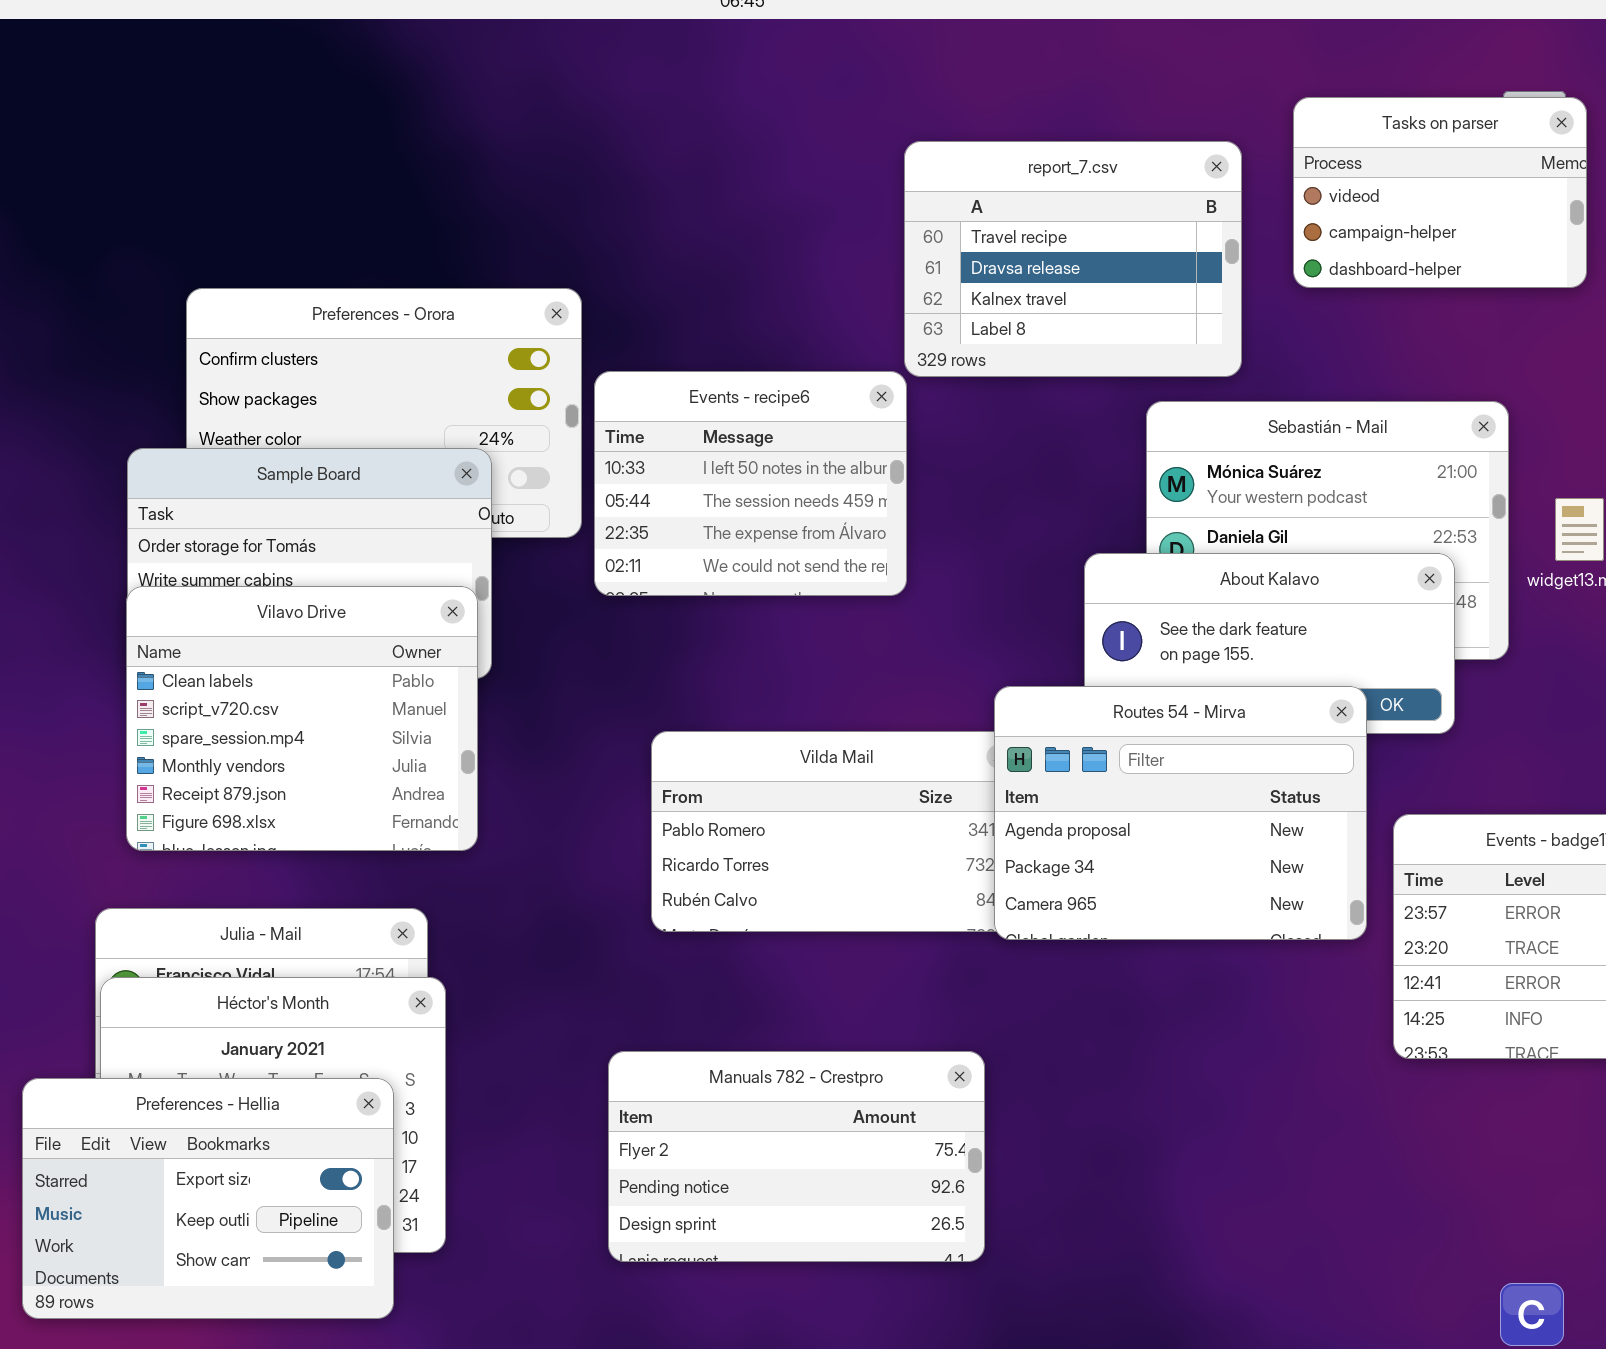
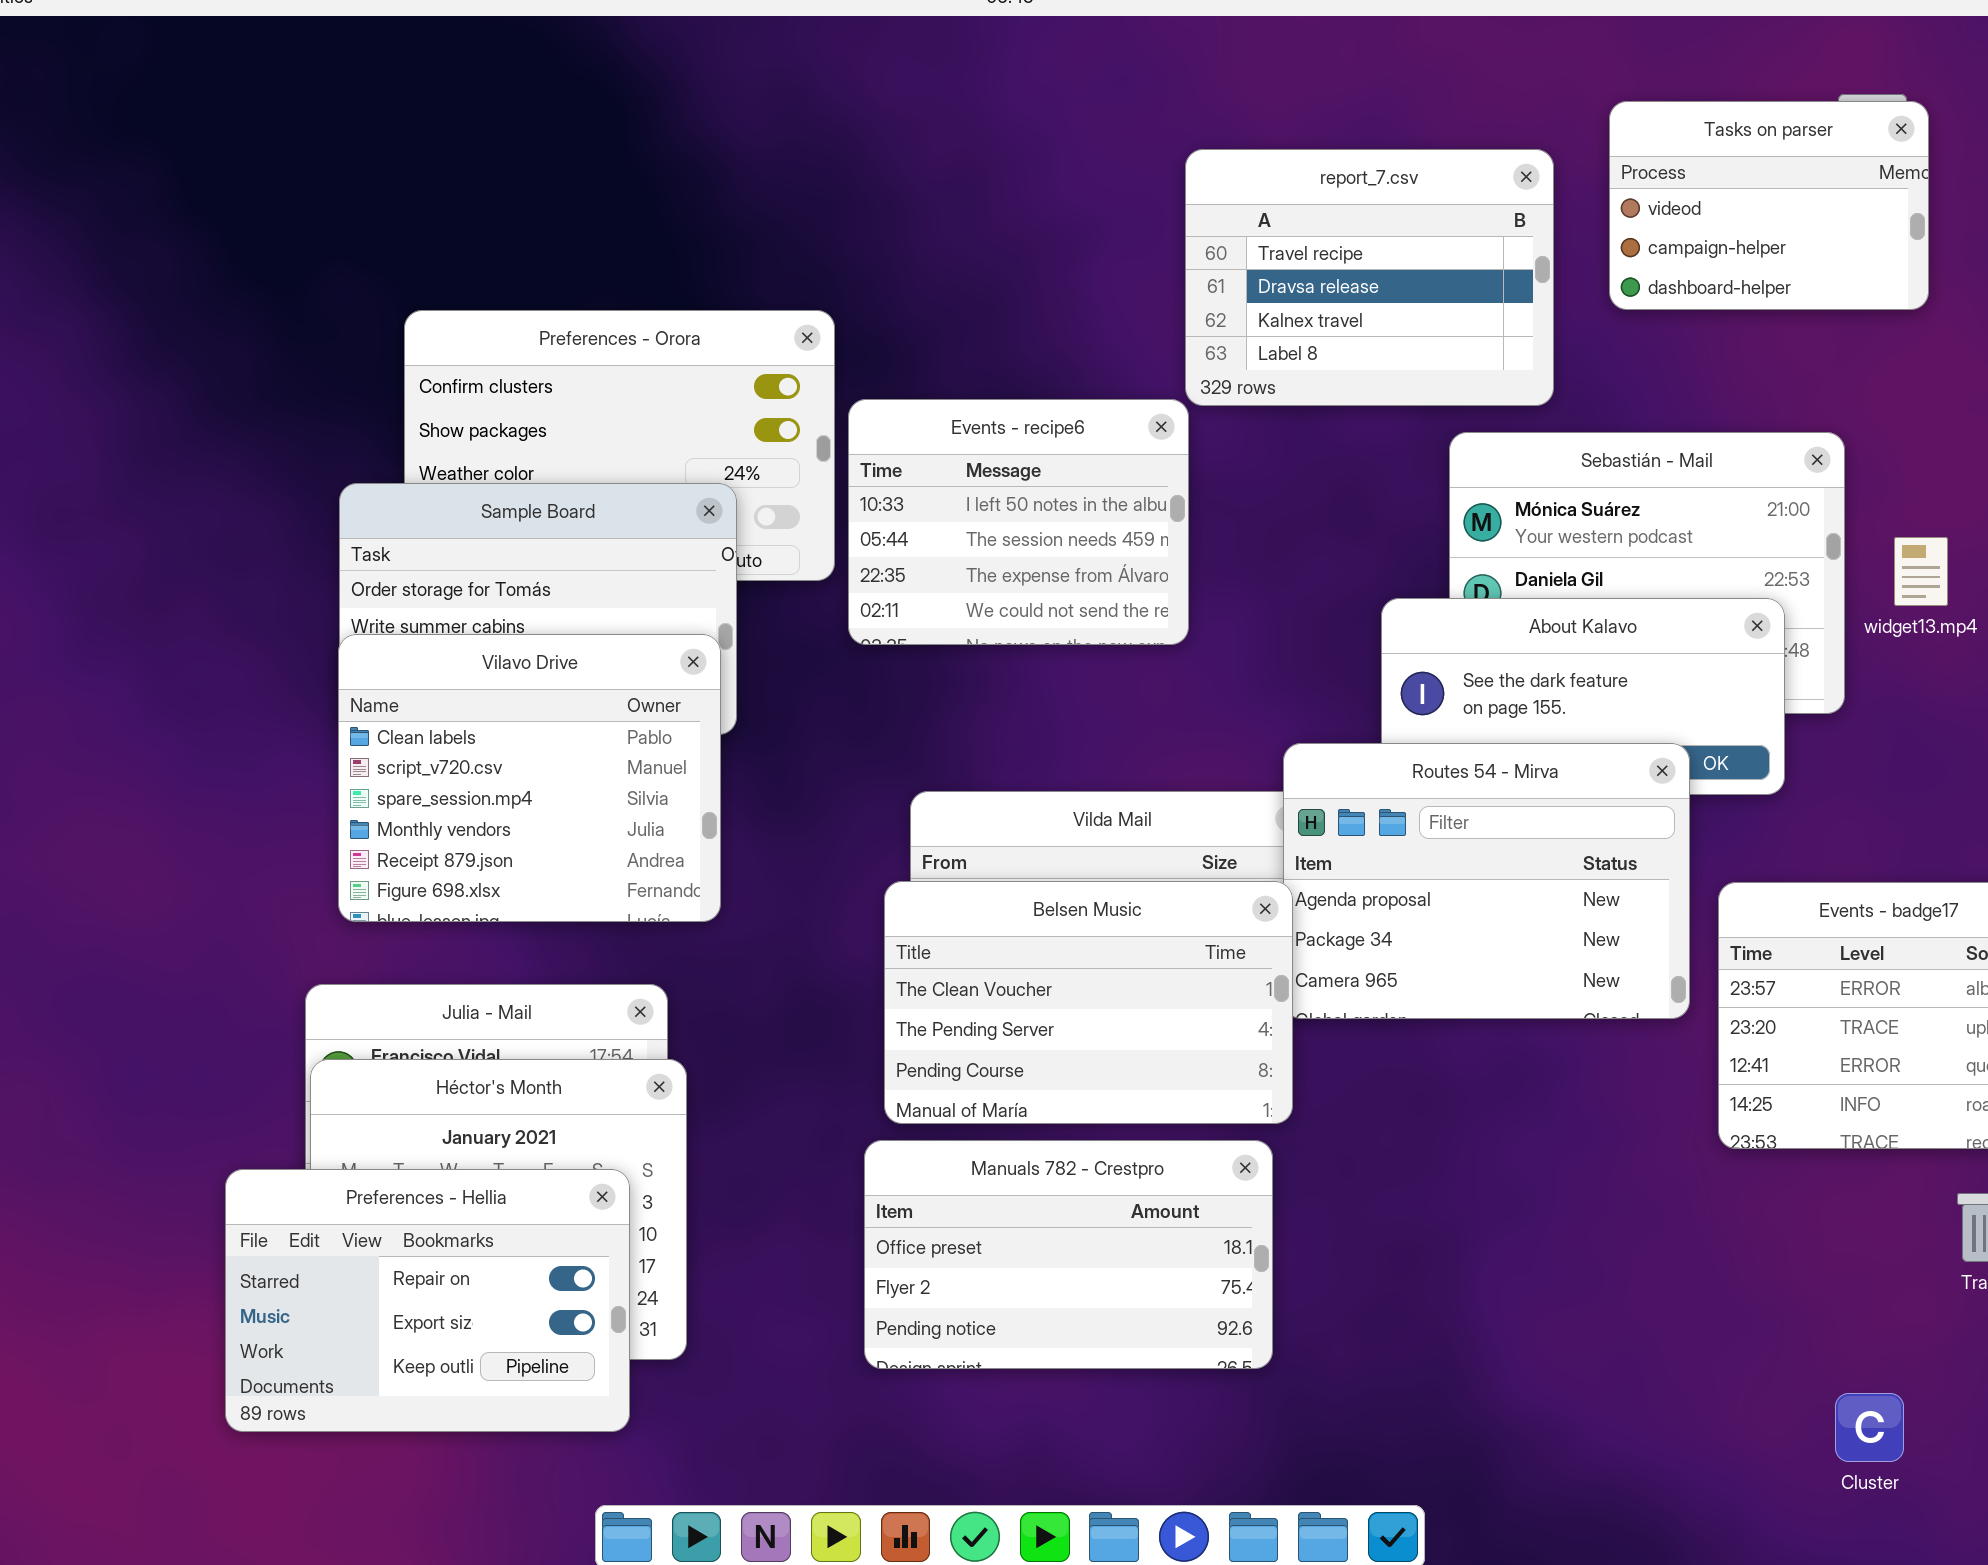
Belsen Music: none -> [884,881,1293,1124], opened
Manuals 782 - Crestpro: [608,1051,985,1262] -> [864,1140,1273,1369], scrolled up 1 row
Preferences - Hellia: [22,1078,394,1319] -> [225,1169,630,1432], scrolled up 1 row

